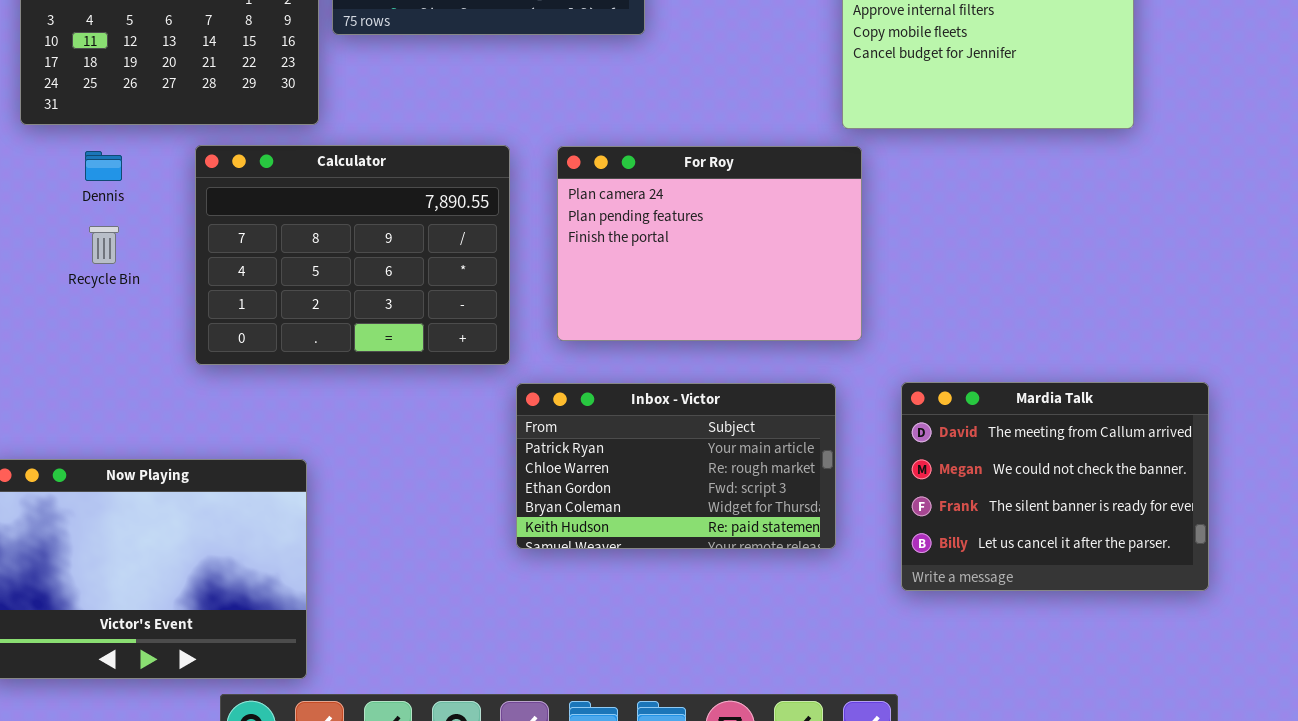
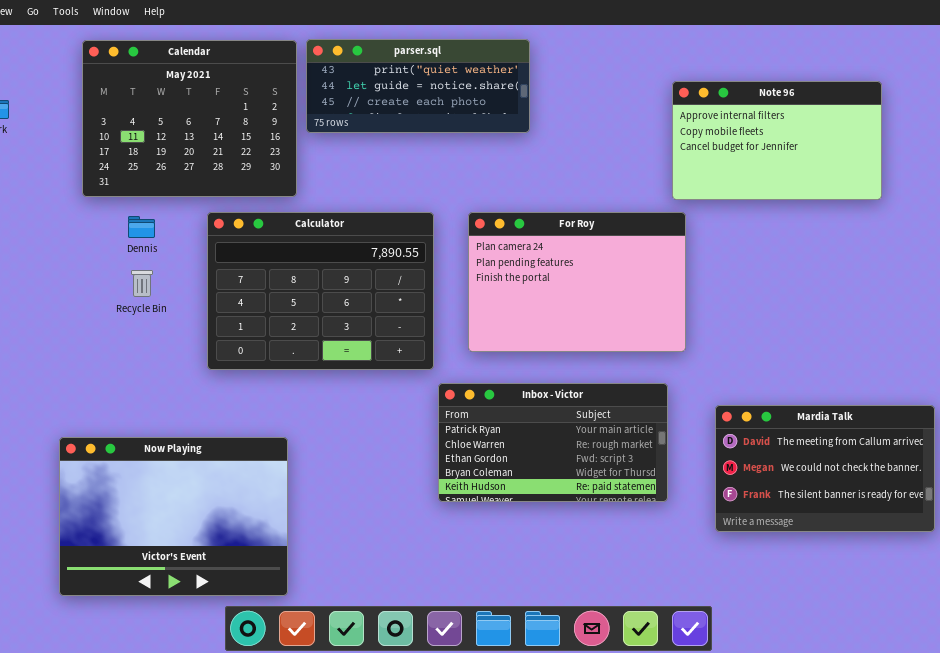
Mardia Talk: [901,382,1209,591] -> [715,405,935,532], resized

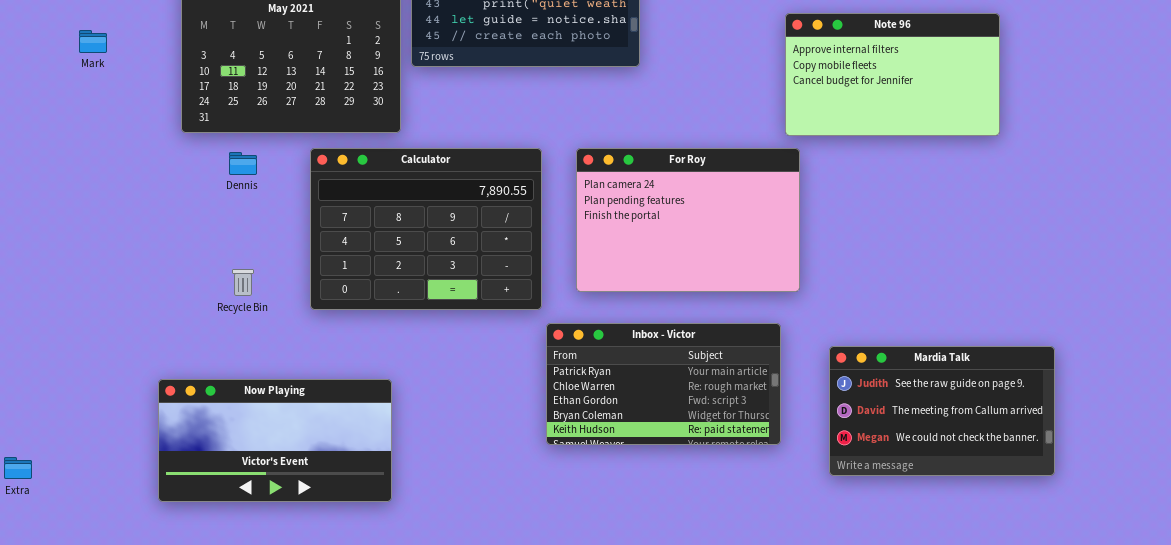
Recycle Bin: [131,270,153,297] -> [232,269,254,296], moved
Mardia Talk: [715,405,935,532] -> [829,346,1055,476], scrolled up 1 row
Now Playing: [59,437,288,596] -> [158,379,392,502], resized

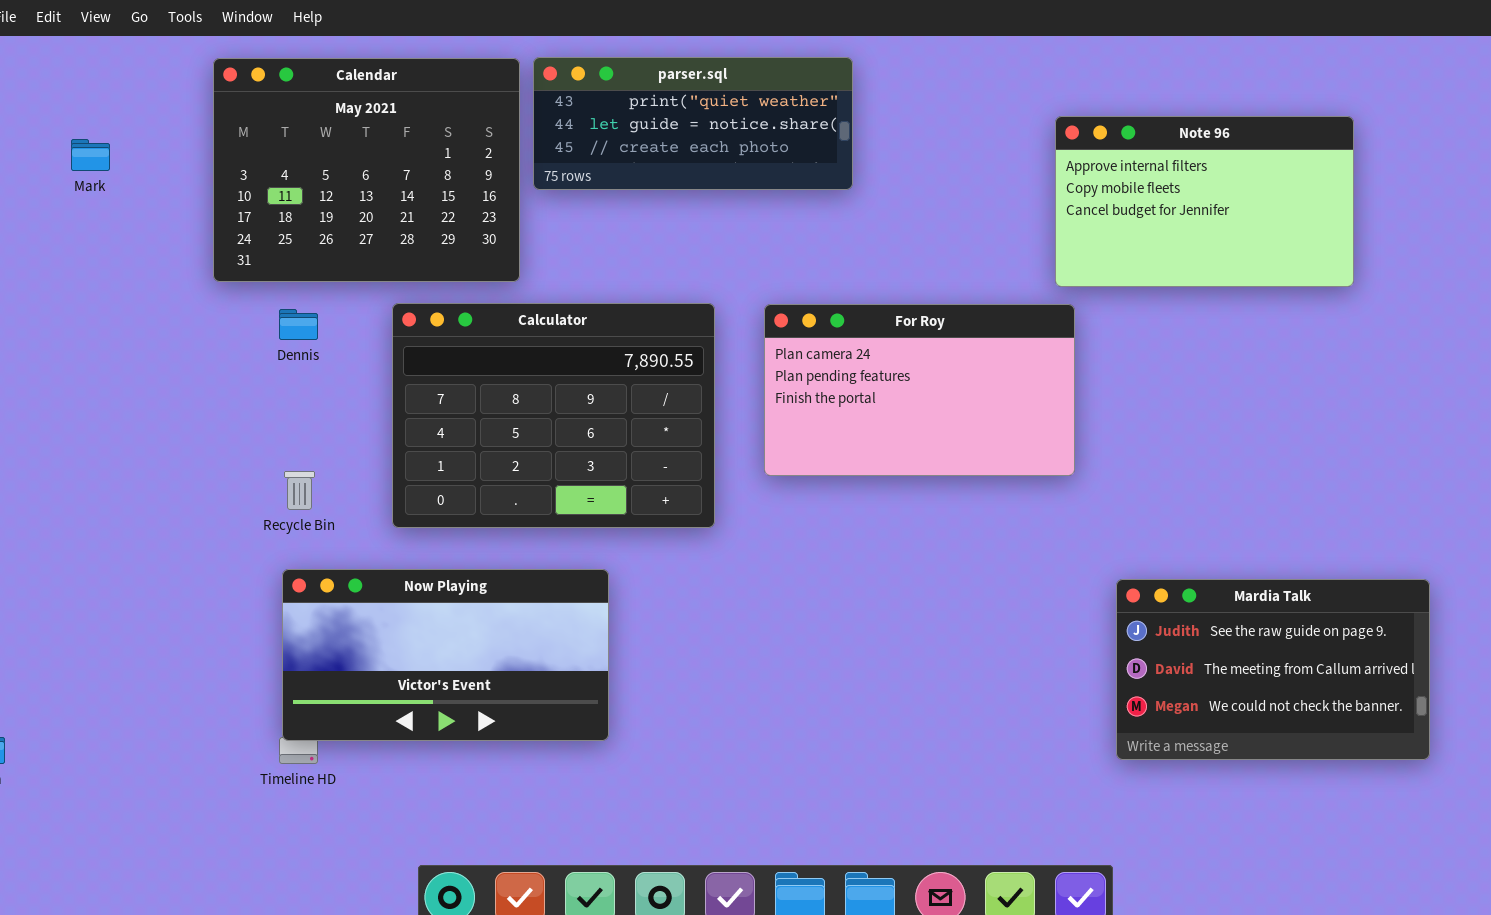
For Roy: [576,148,800,292] -> [764,304,1075,476], resized
Inbox - Victor: [546,323,781,445] -> none, closed
Now Playing: [158,379,392,502] -> [282,569,609,741], moved

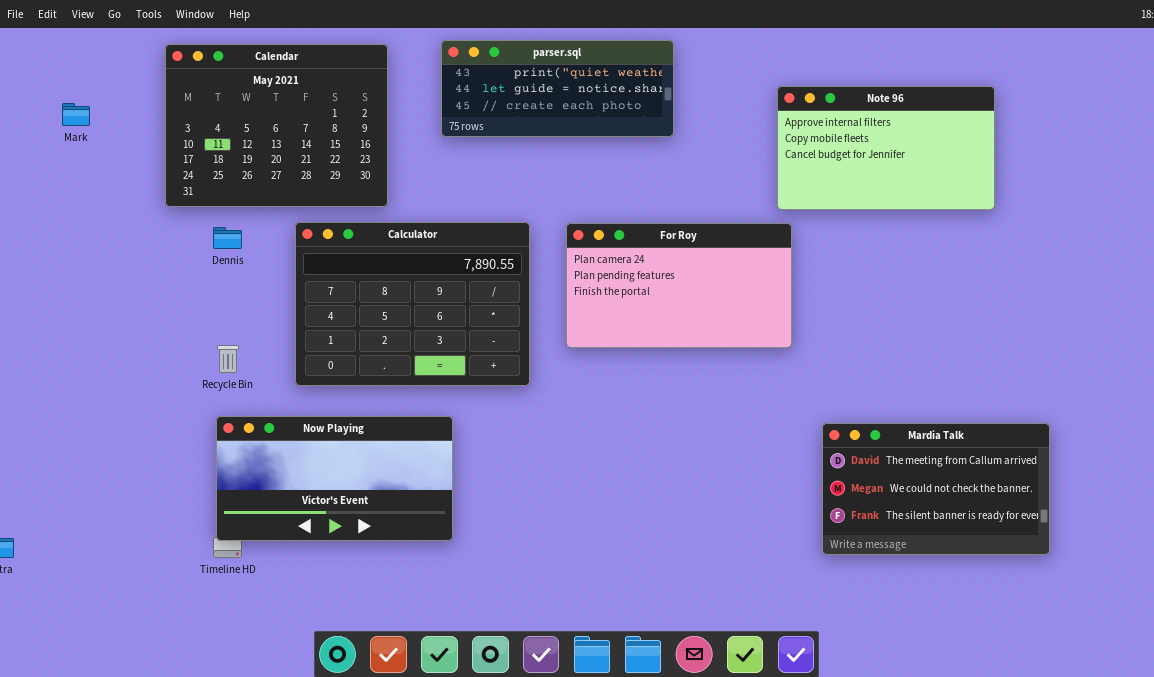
parser.sql: [533,57,853,190] -> [441,40,674,137], moved
Mardia Talk: [1116,579,1430,760] -> [822,423,1050,555], scrolled down 1 row

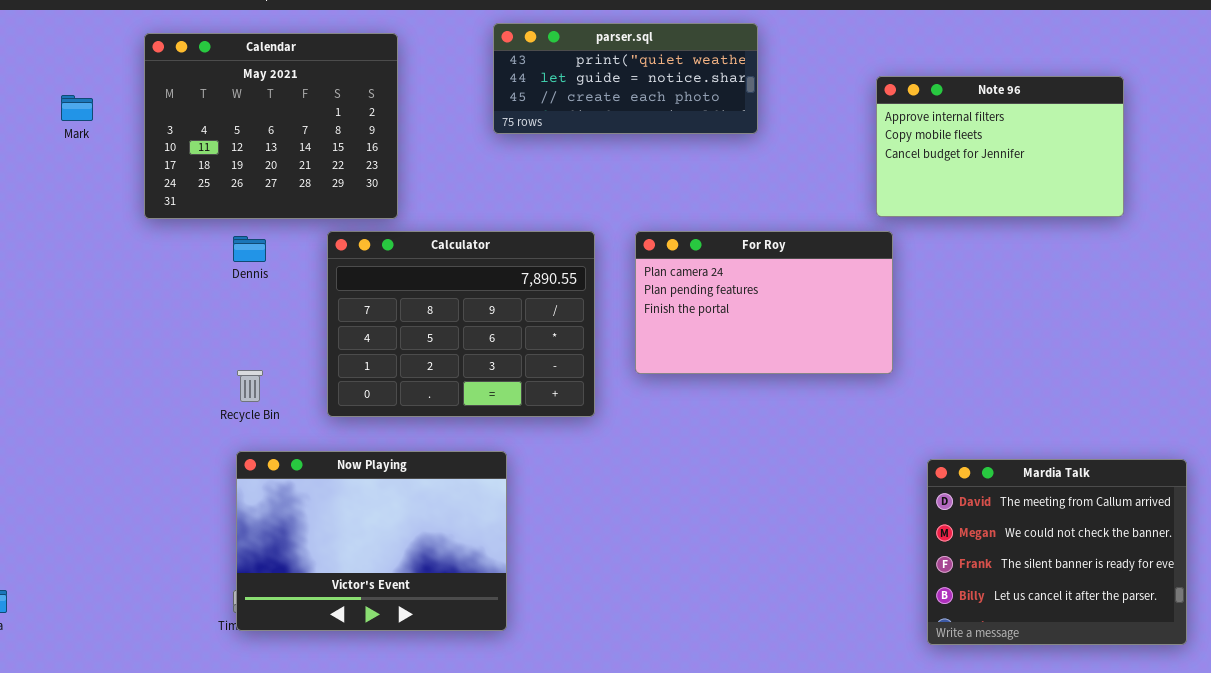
Calendar: [165,44,388,207] -> [144,33,398,219], moved
Now Playing: [216,416,453,541] -> [236,451,507,631], resized
Mardia Talk: [822,423,1050,555] -> [927,459,1187,645], resized

